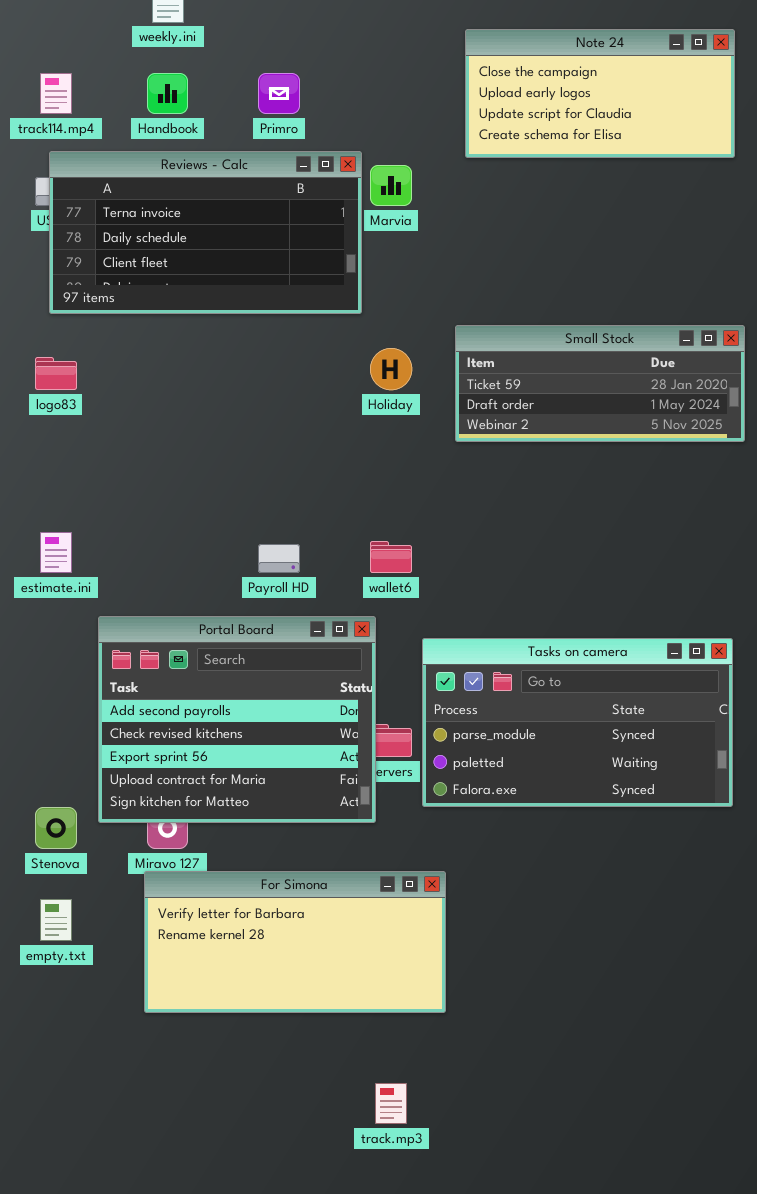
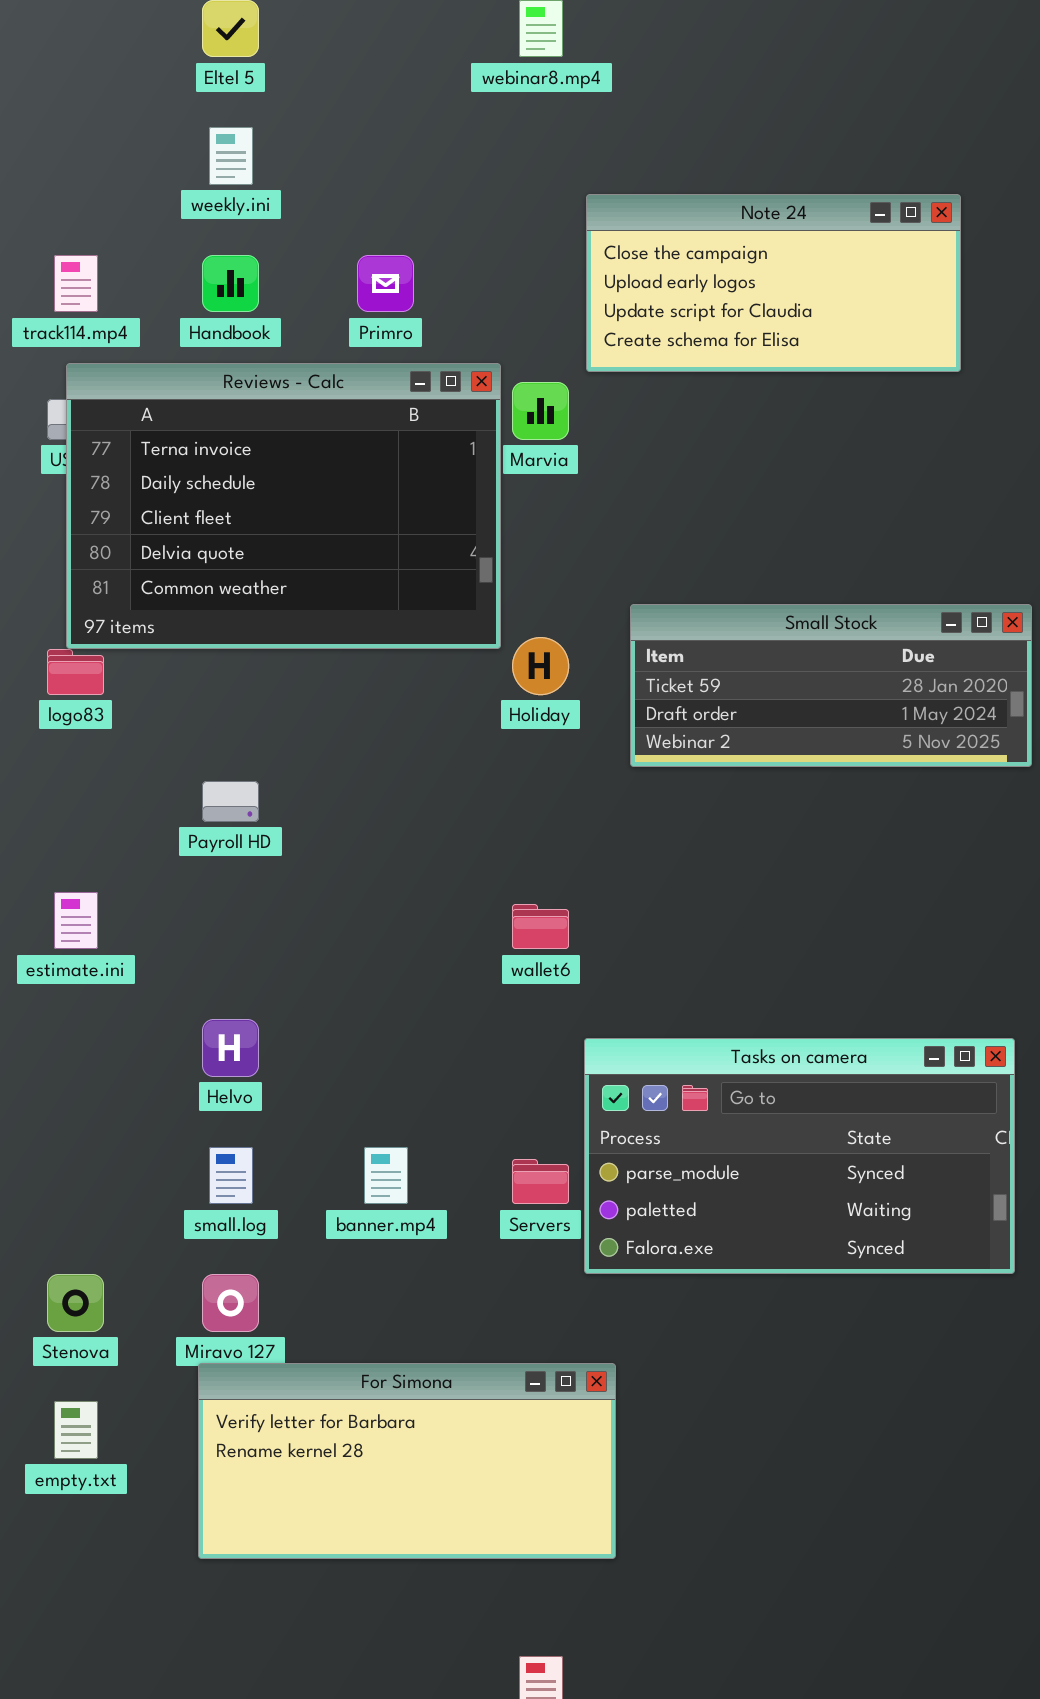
Note 24: [465,29,735,158] -> [586,194,961,372], moved
Reviews - Calc: [49,151,362,314] -> [66,363,501,649], resized
Payroll HD: [258,544,300,573] -> [202,781,259,822], moved
Portal Board: [98,616,376,823] -> none, closed

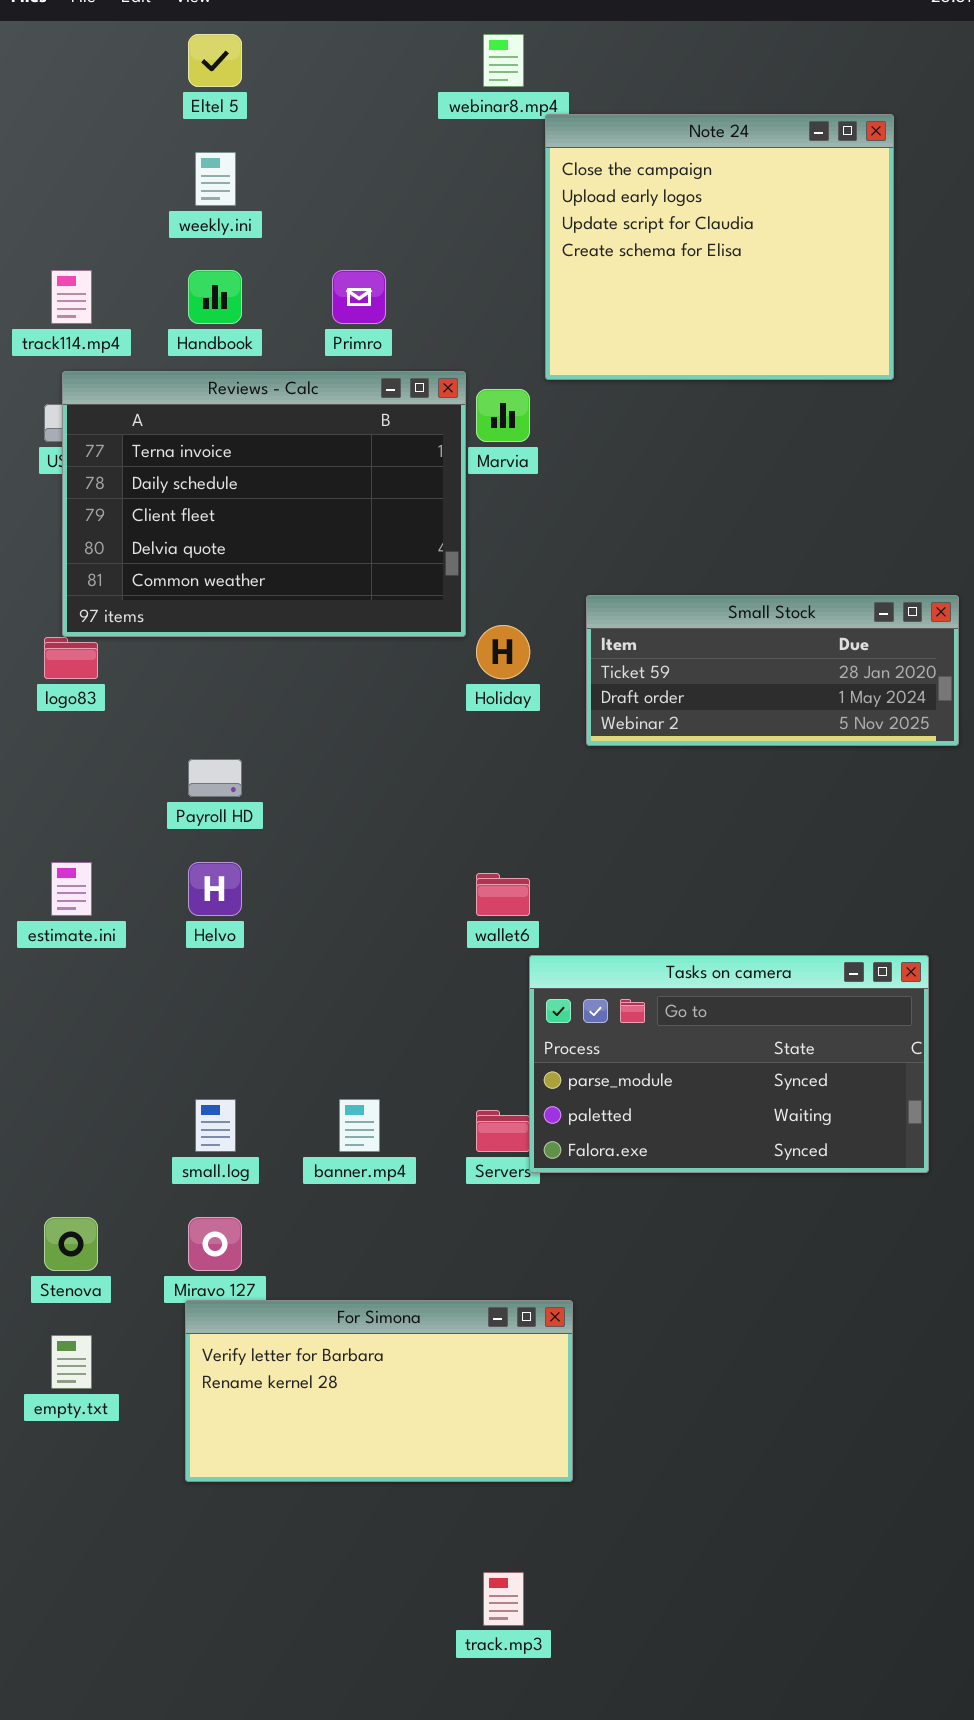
Note 24: [586,194,961,372] -> [545,114,894,380], resized
Helvo: [202,1019,259,1077] -> [188,862,242,916], moved
Tasks on camera: [584,1038,1015,1274] -> [529,955,929,1173], moved

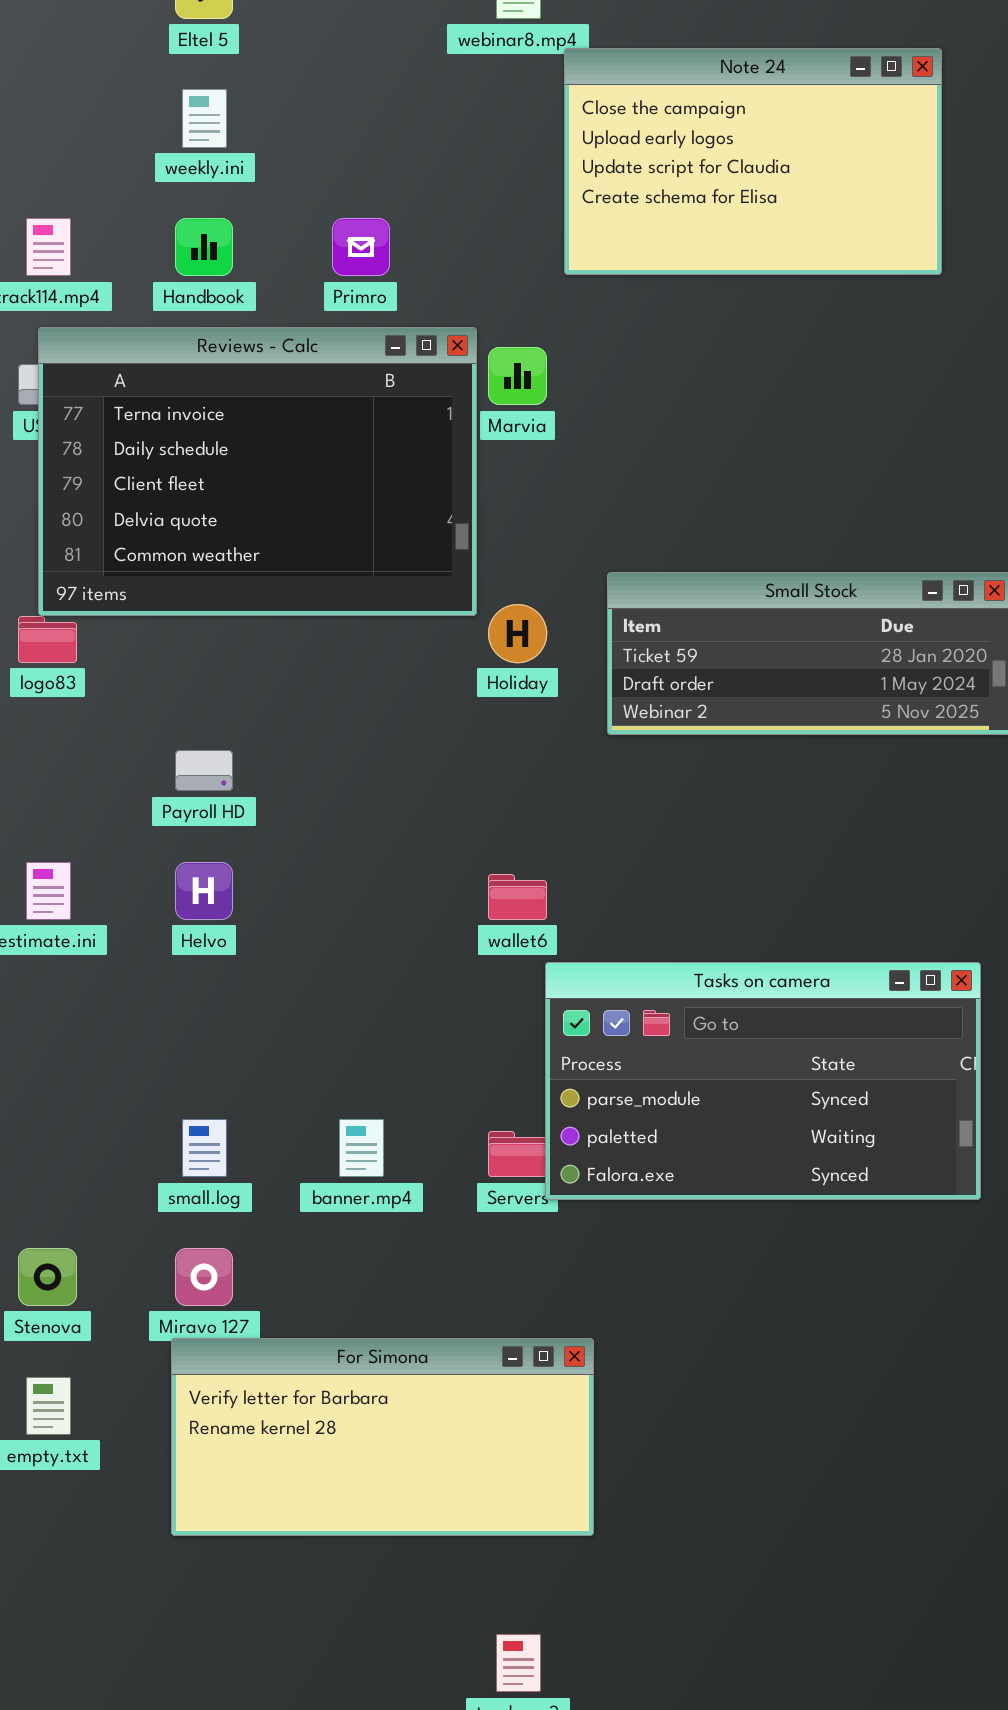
Note 24: [545,114,894,380] -> [564,48,942,275], resized

